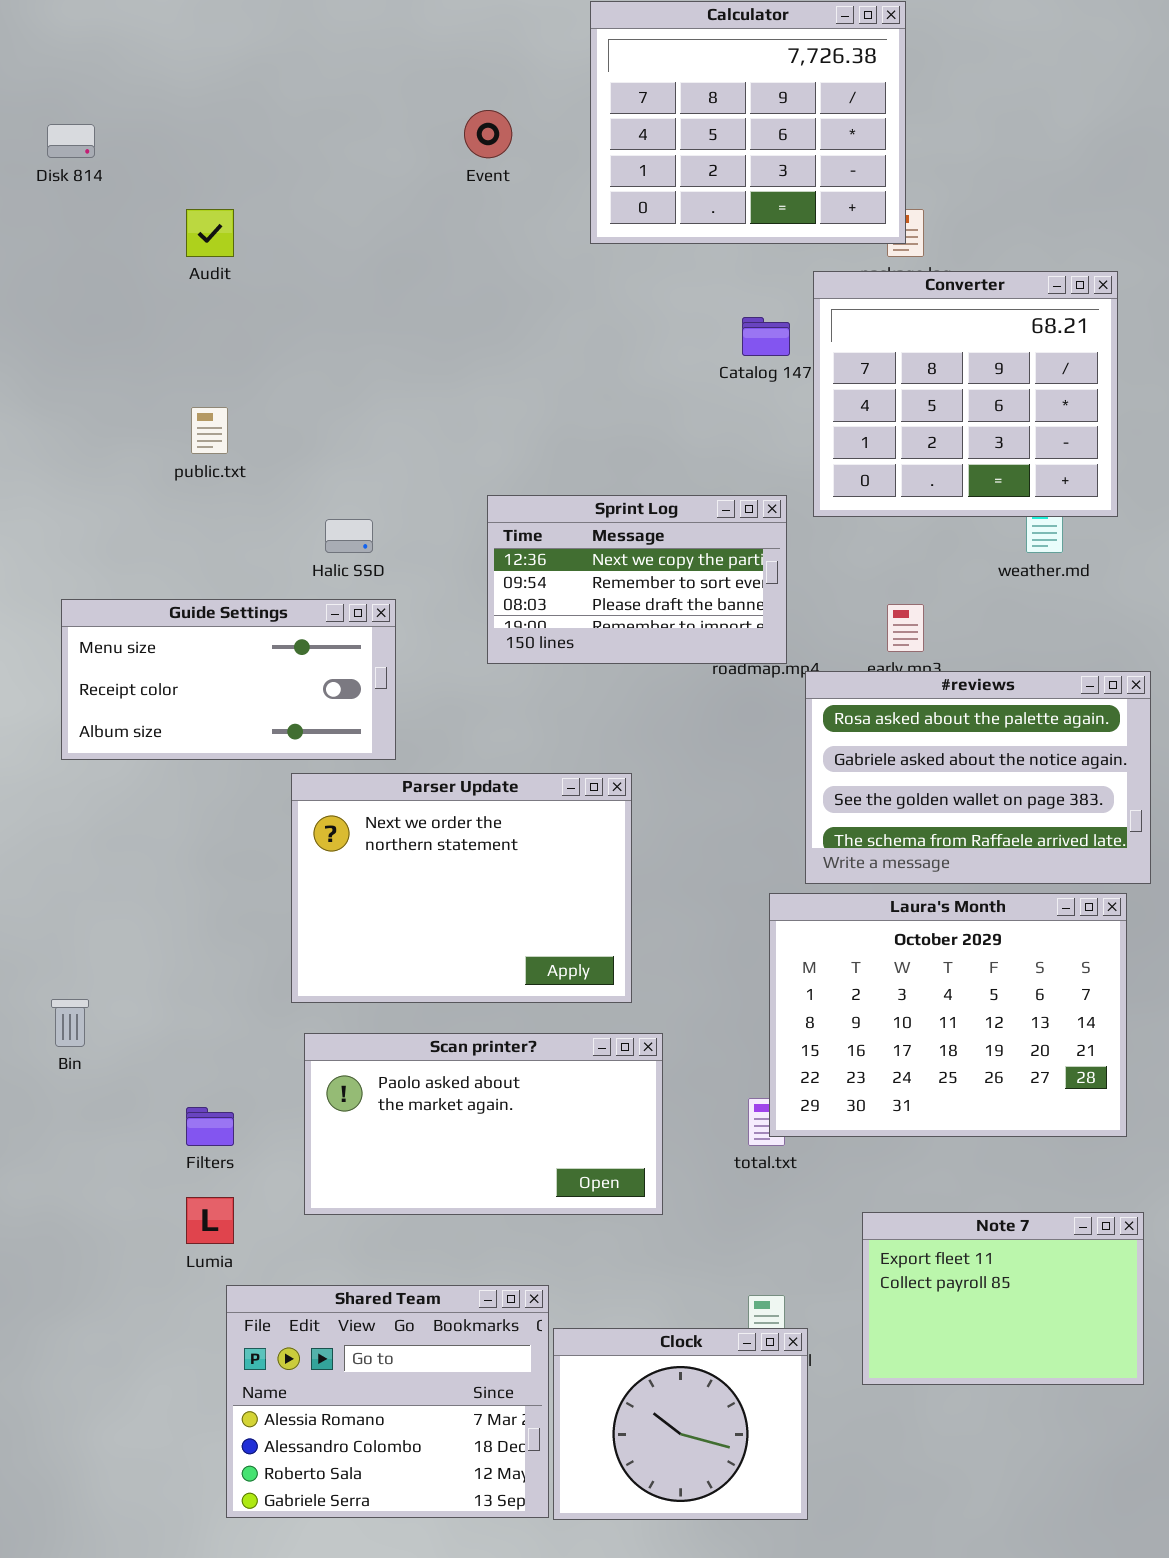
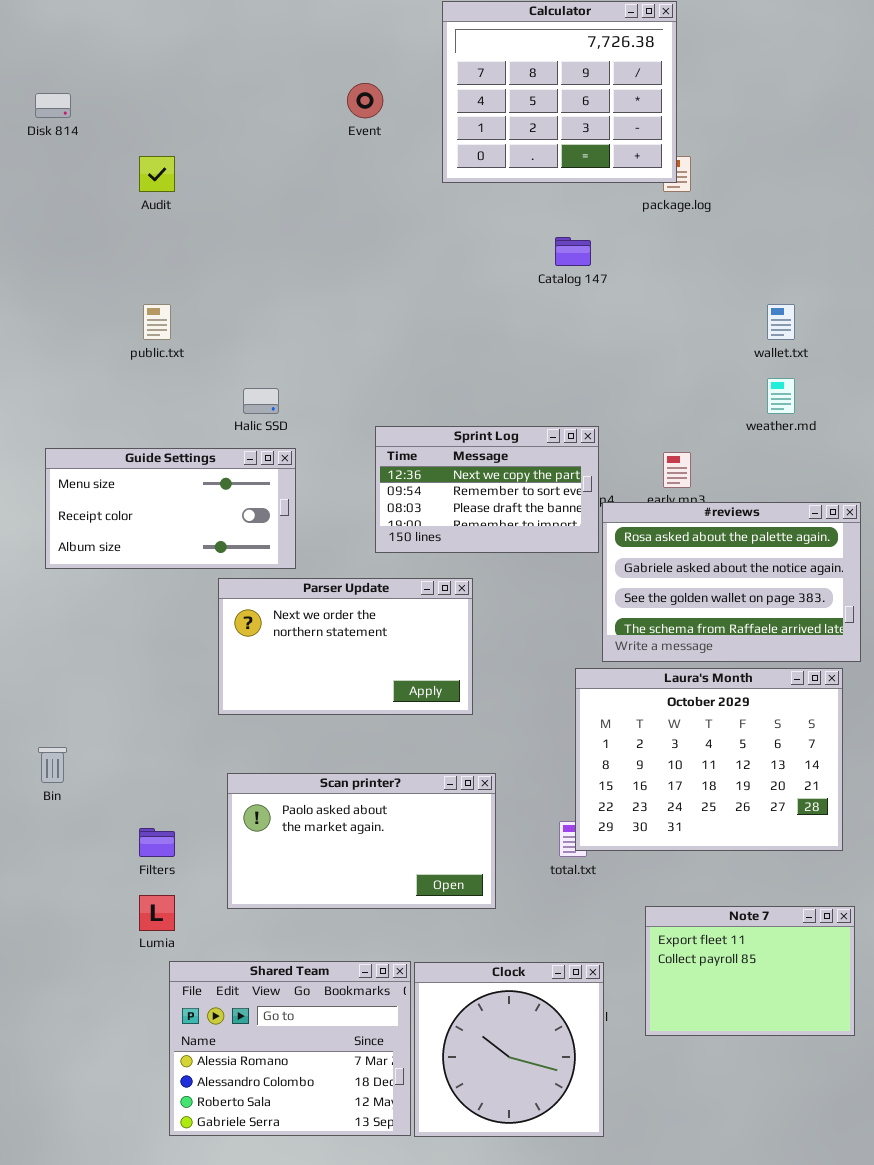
Converter: [813,271,1118,517] -> none, closed
Sprint Log: [487,495,787,664] -> [375,426,599,553], moved
Parser Update: [291,773,632,1003] -> [218,578,473,715], resized
Clock: [553,1328,808,1520] -> [414,962,604,1137], resized

